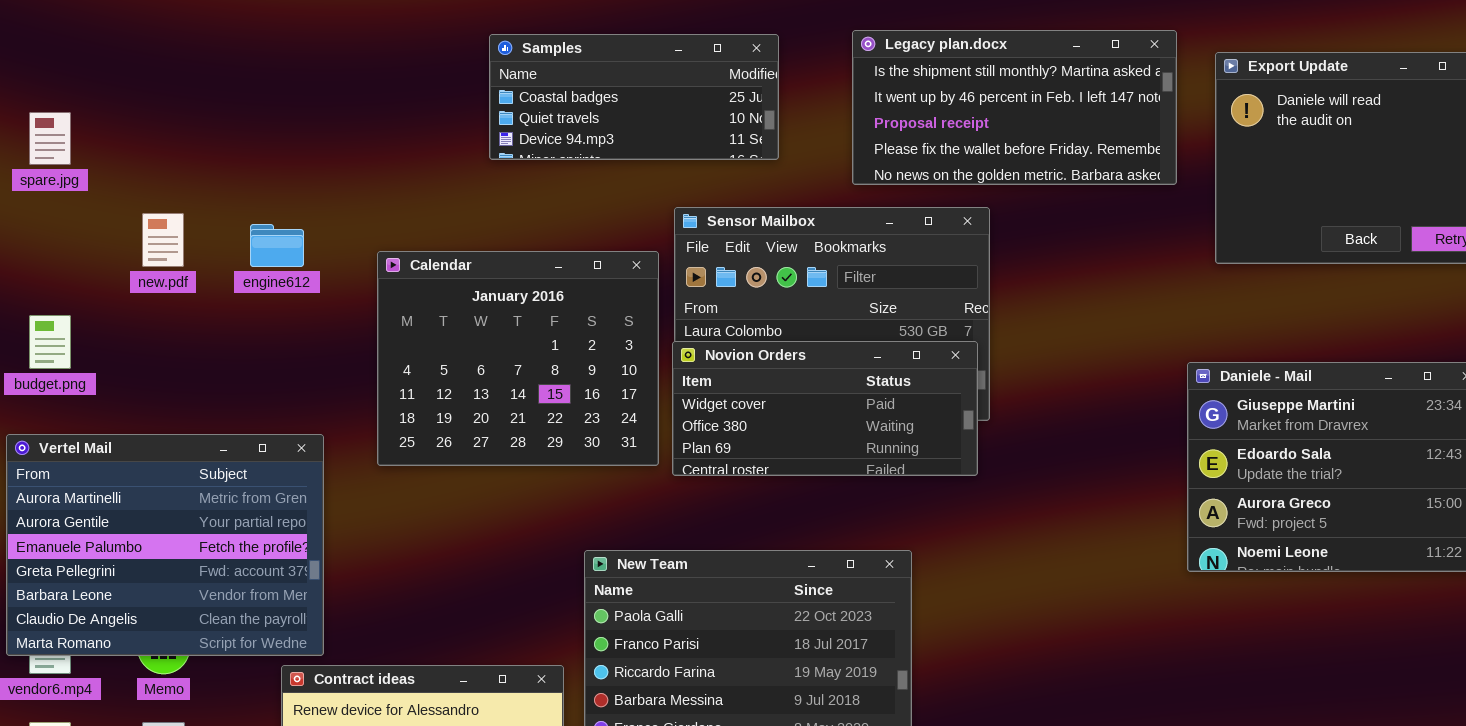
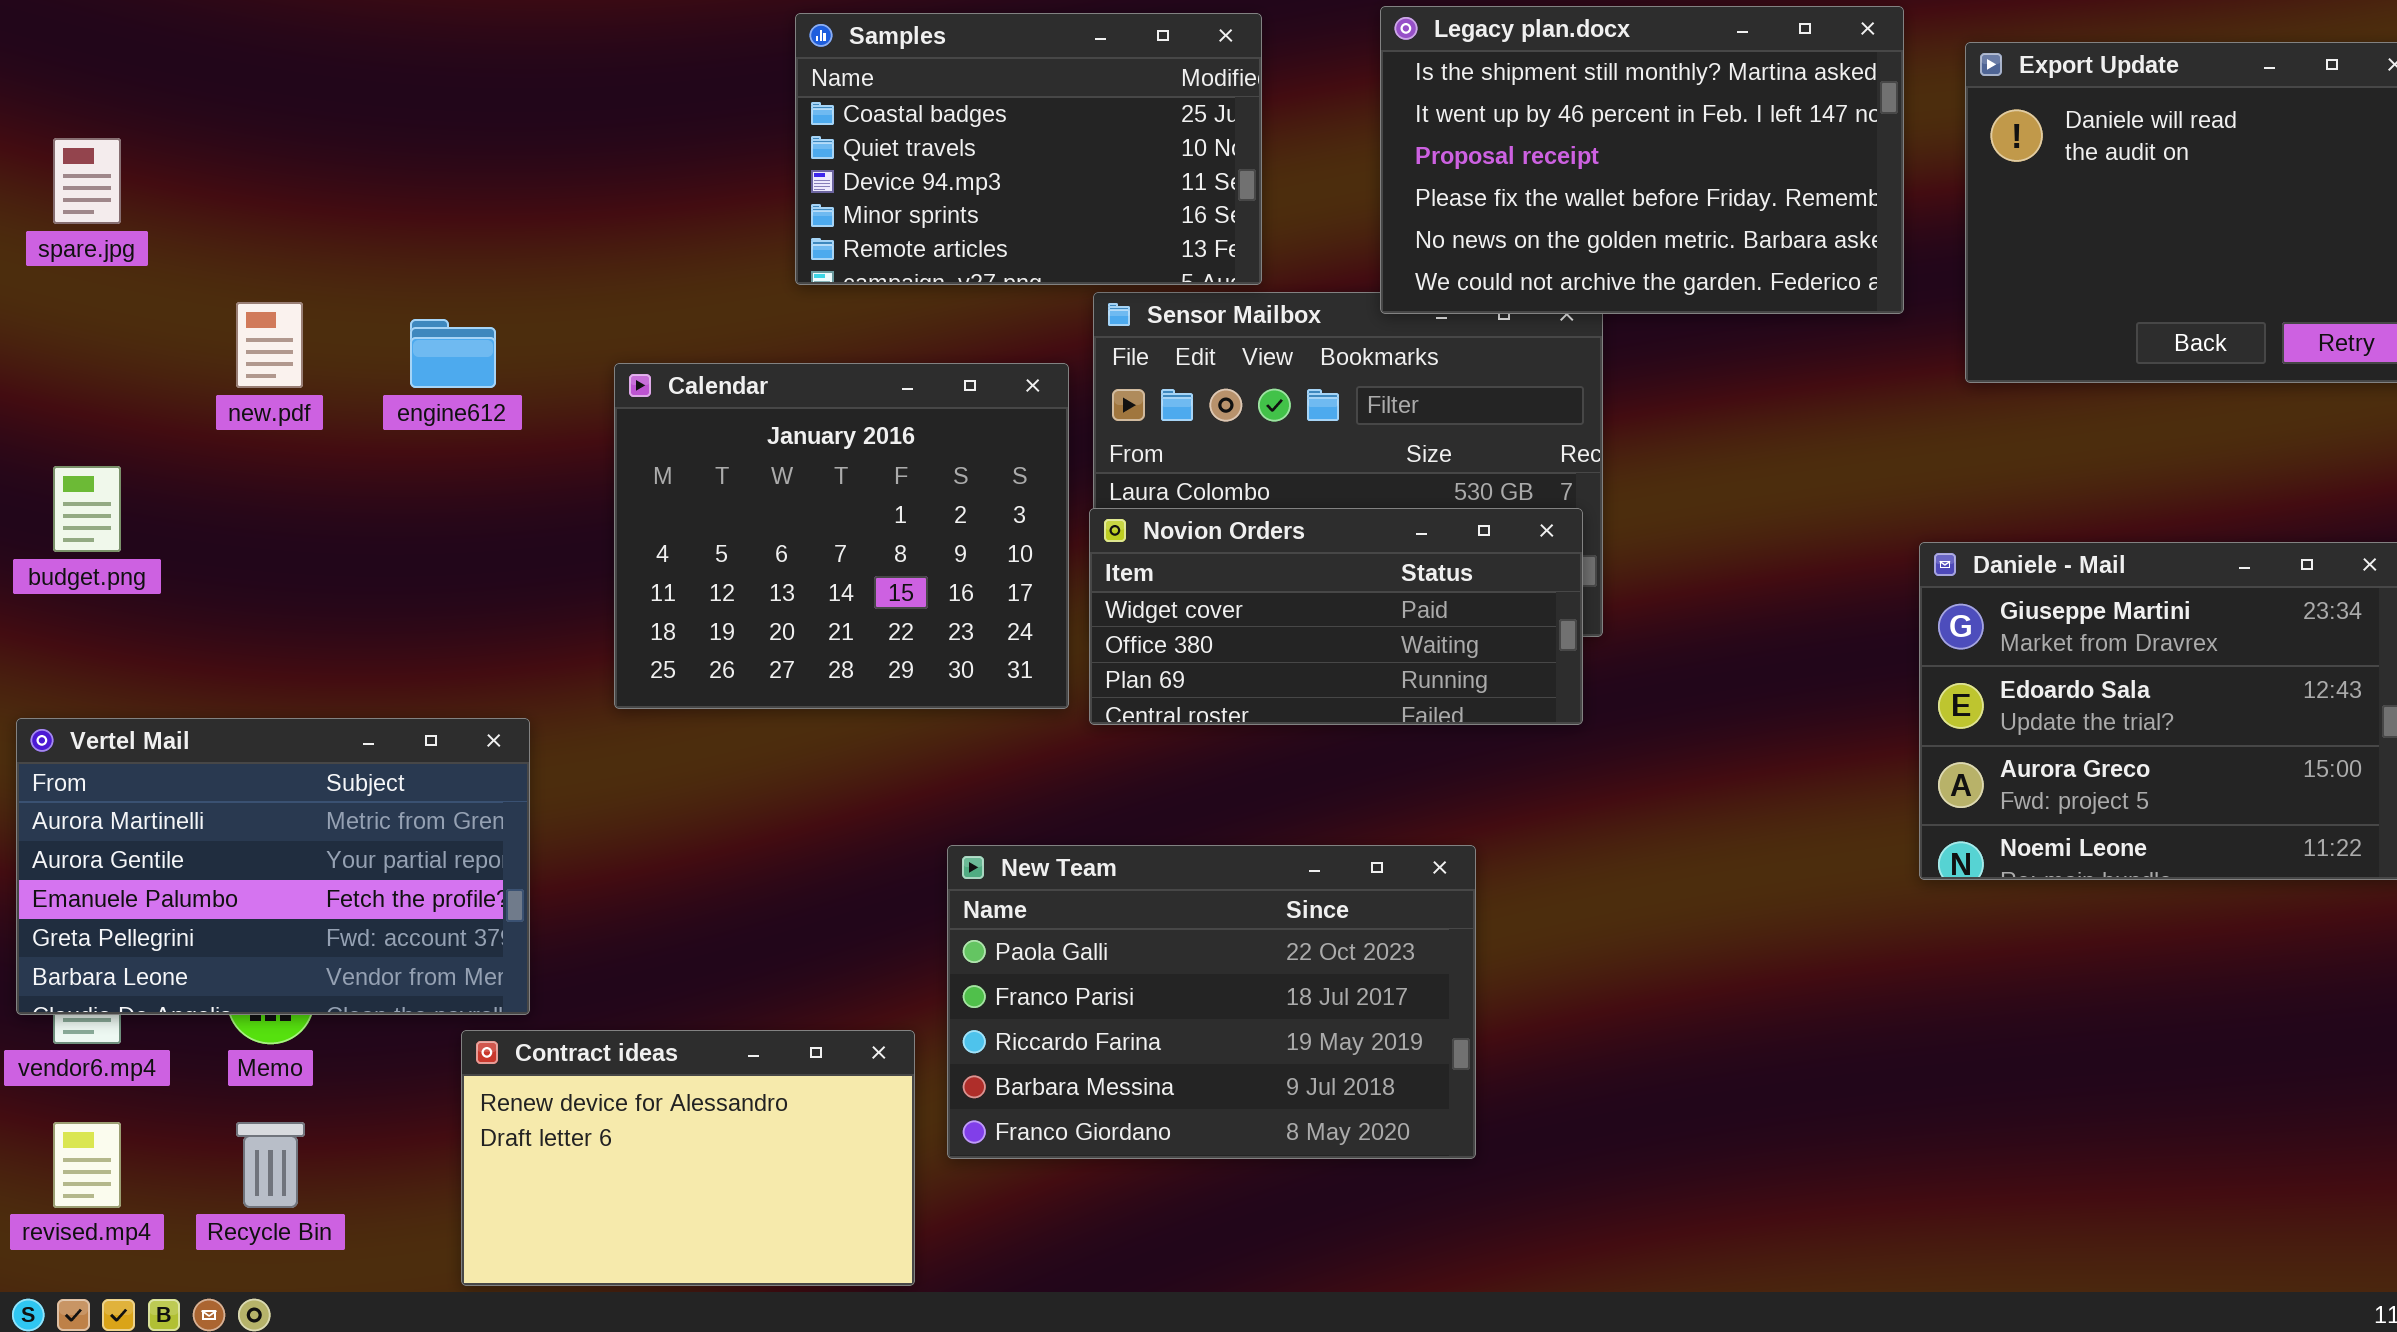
Legacy plan.docx: [852,30,1177,185] -> [1380,6,1904,314], resized
Samples: [489,34,779,160] -> [795,13,1262,285], resized
Vertel Mail: [6,434,324,656] -> [16,718,530,1015], resized

